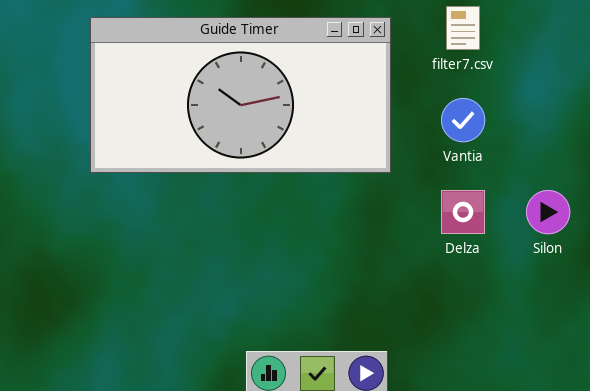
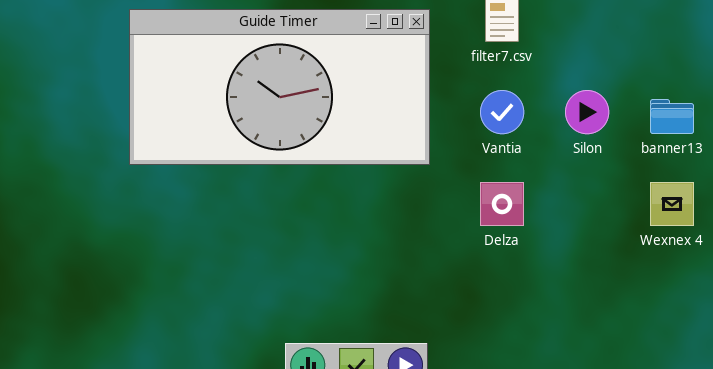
Silon: [526,190,570,234] -> [565,90,609,134], moved

